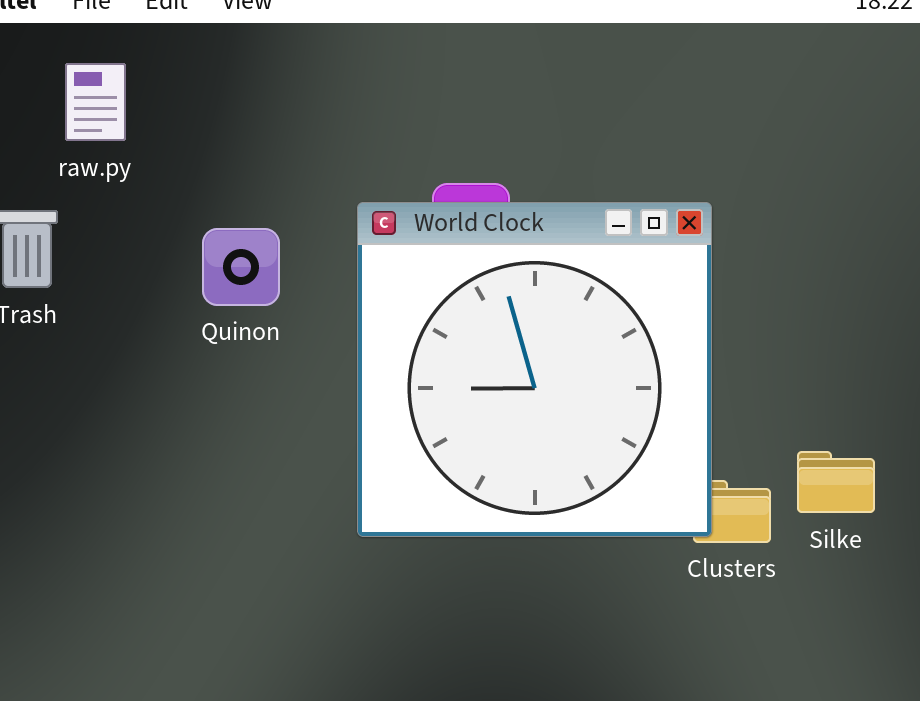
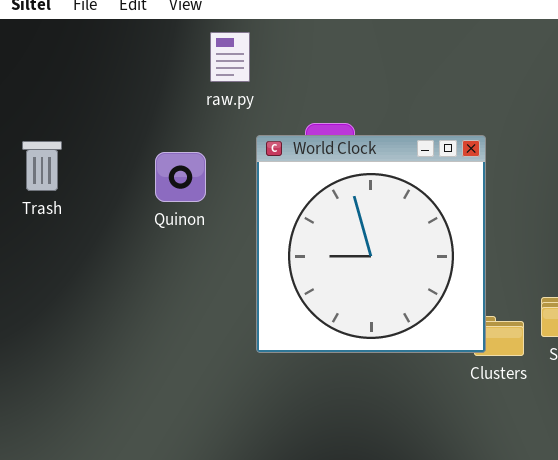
raw.py: [65,63,126,141] -> [210,32,250,82], moved

